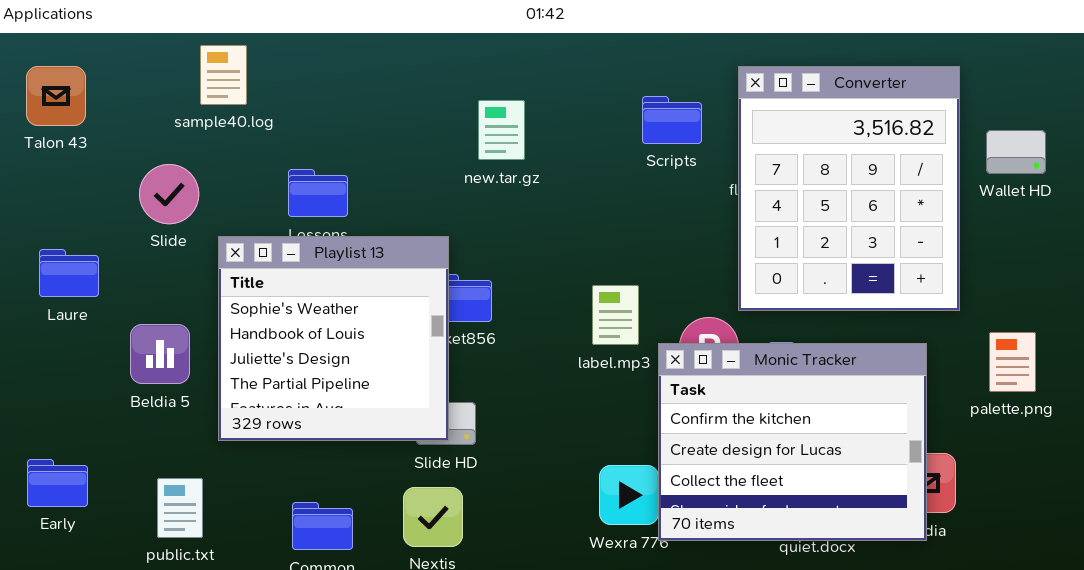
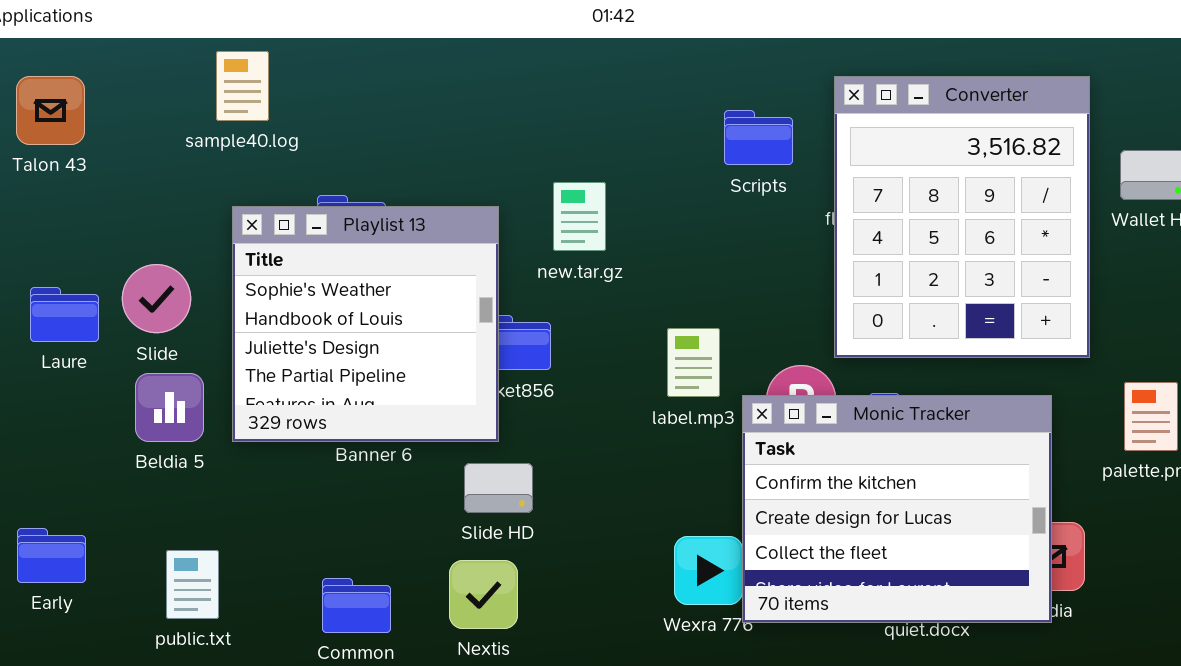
new.tar.gz: [478,100,525,160] -> [553,182,606,251], moved
Slide: [139,164,199,224] -> [122,264,191,333], moved
Playlist 13: [218,236,449,441] -> [232,206,499,442], moved

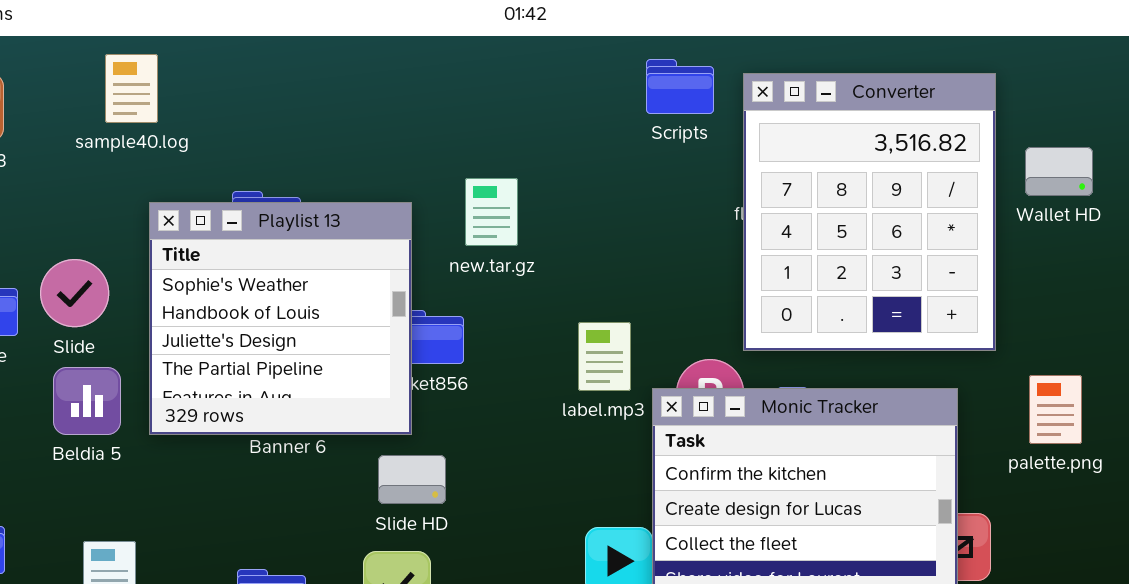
sample40.log: [216,51,269,121] -> [105,54,158,123], moved
Scripts: [724,110,793,165] -> [646,59,714,114], moved

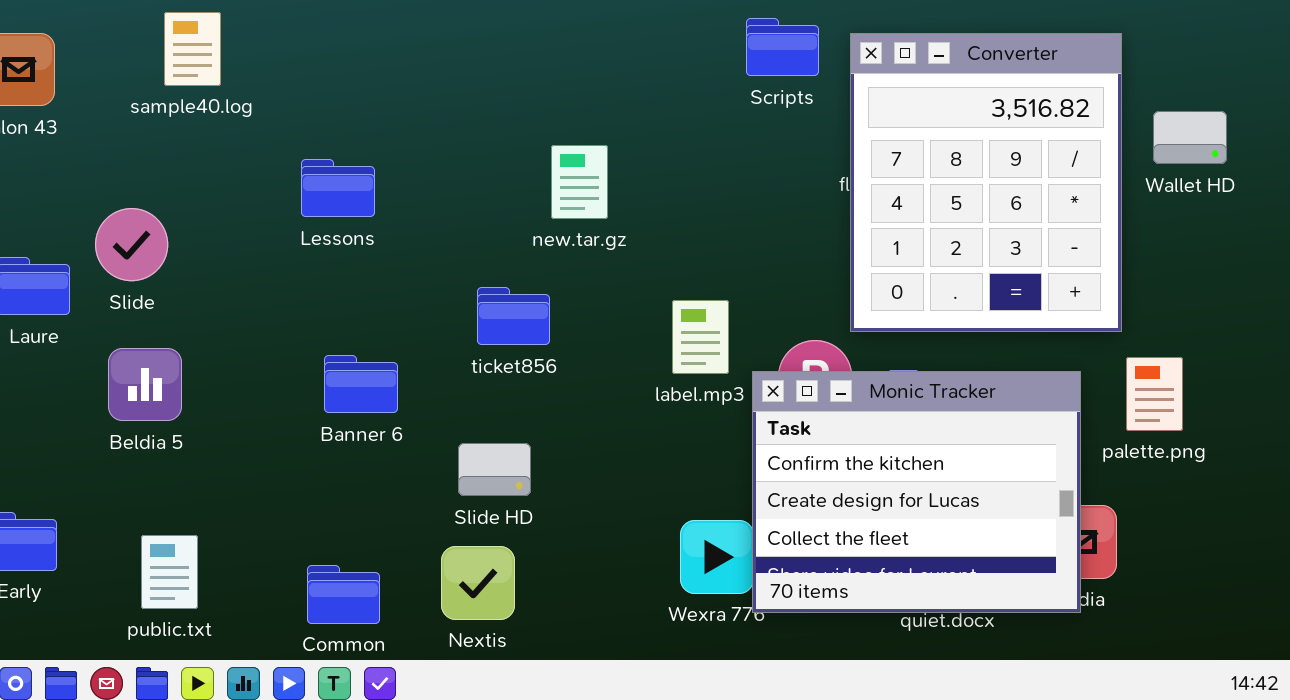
Playlist 13: [149,202,412,435] -> none, closed
Slide: [40,259,109,327] -> [95,208,168,281], moved
palette.png: [1029,375,1082,444] -> [1126,357,1183,431], moved

